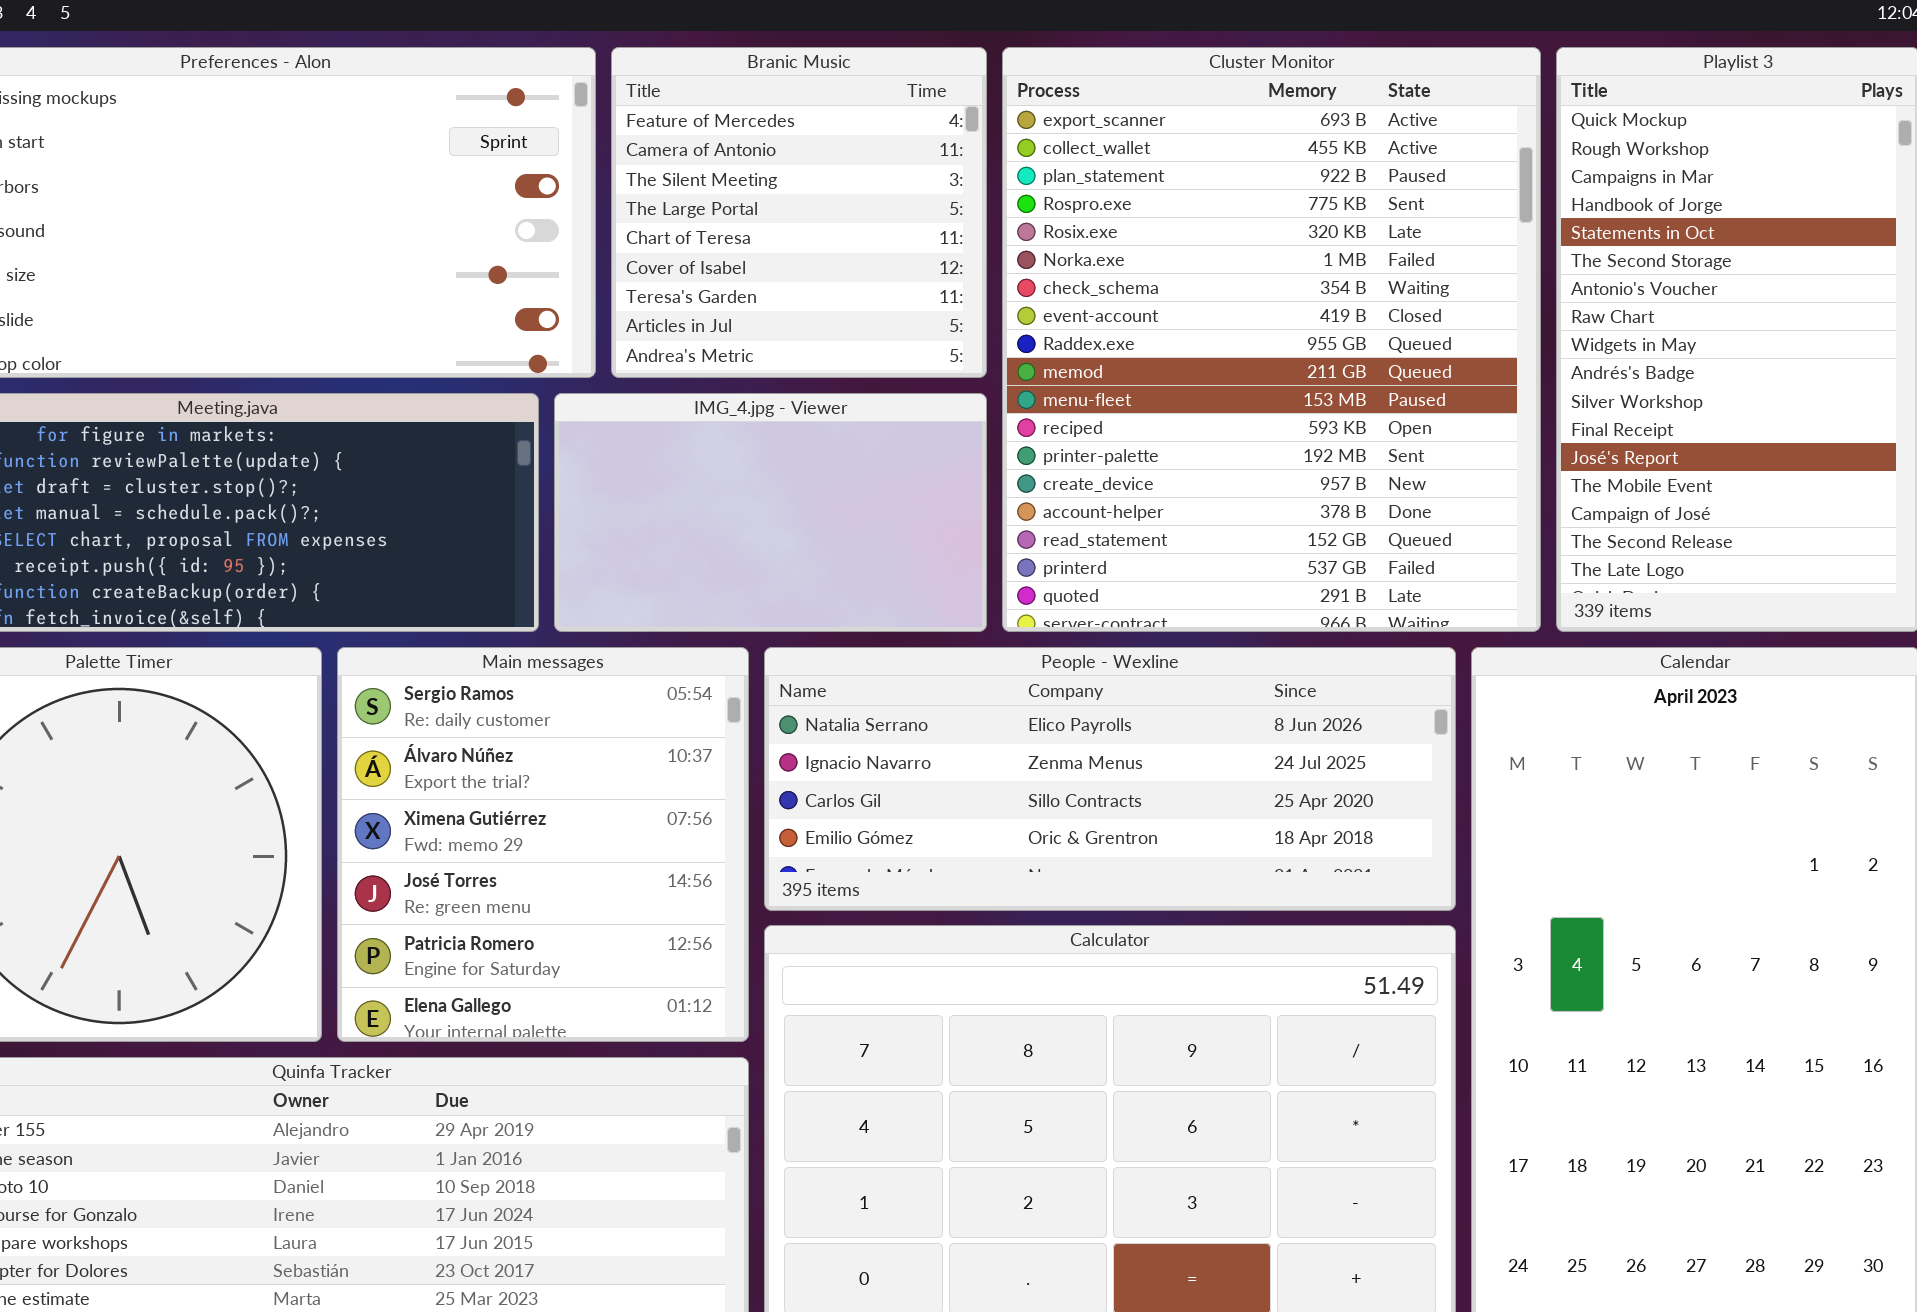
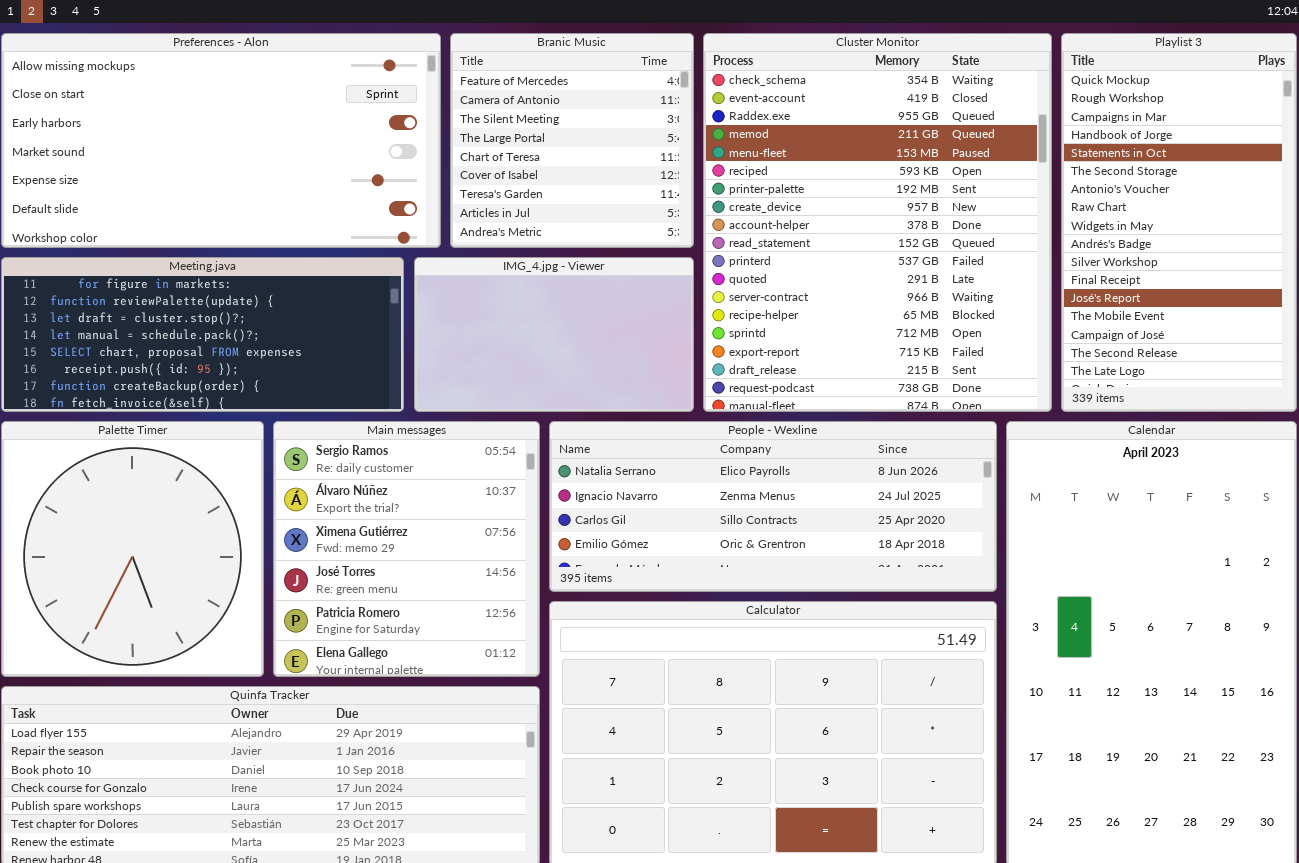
Cluster Monitor: [1002,47,1541,632] -> [703,33,1052,412], scrolled down 6 rows

